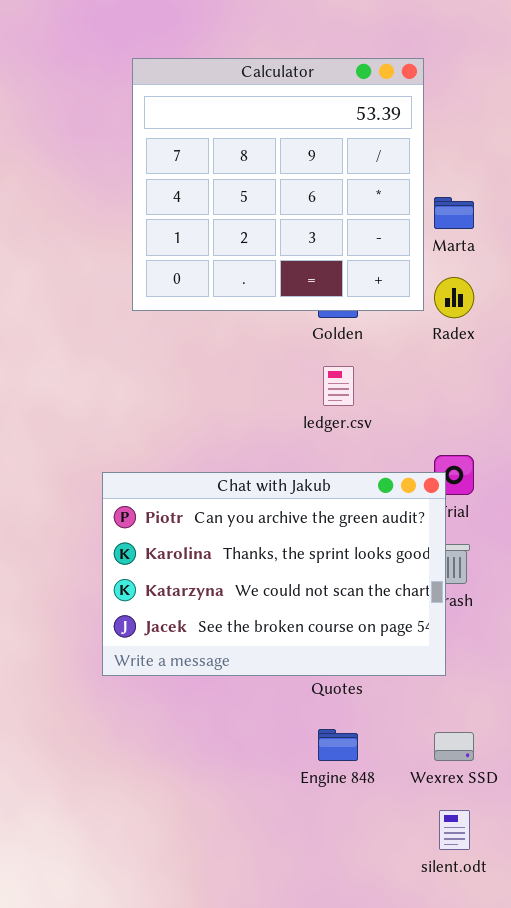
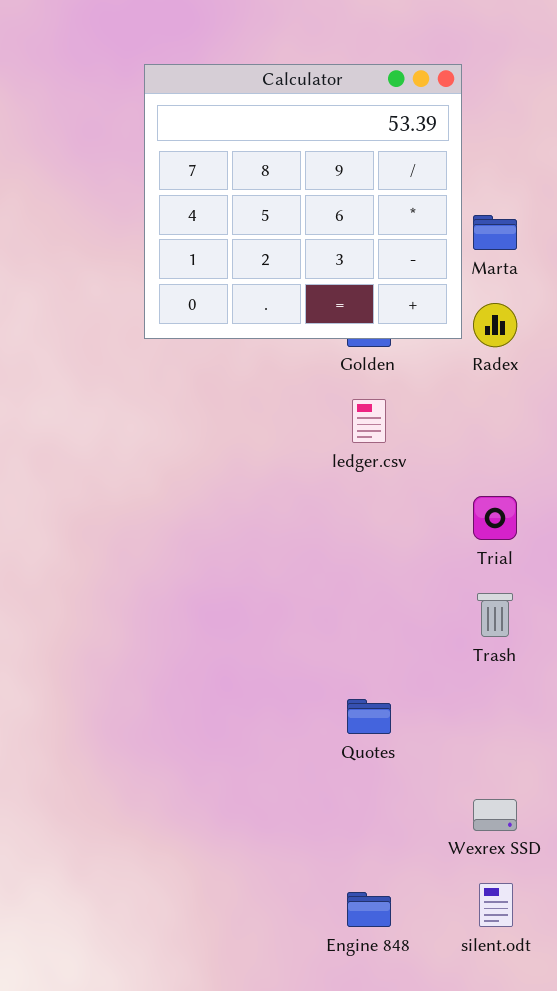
Chat with Jakub: [102,472,446,676] -> none, closed
Engine 848: [318,729,358,761] -> [347,892,391,927], moved

